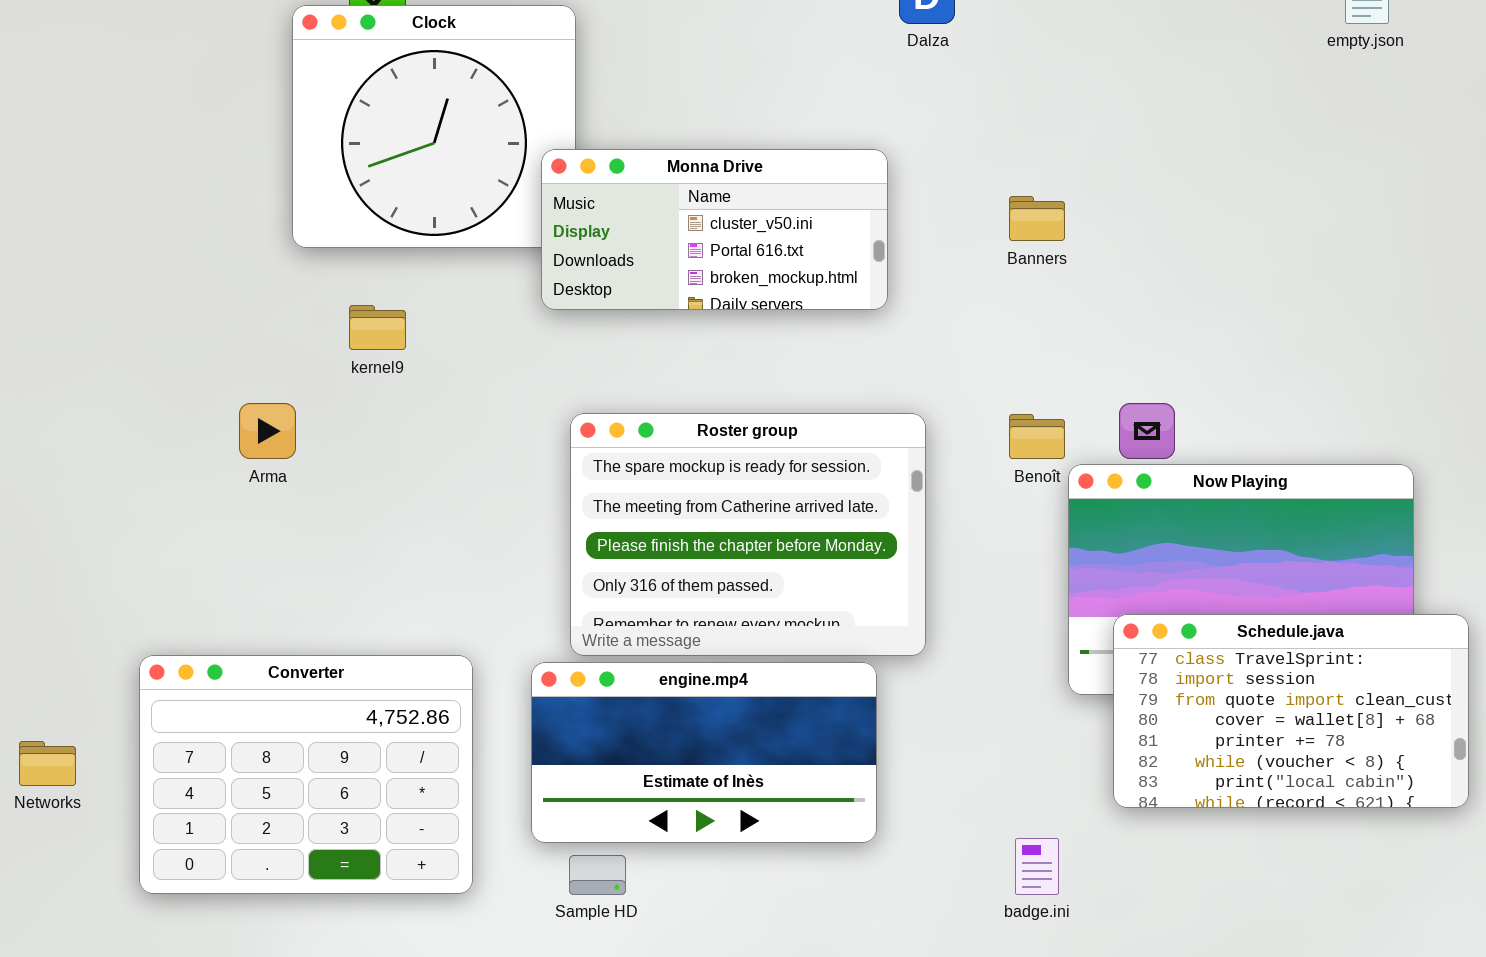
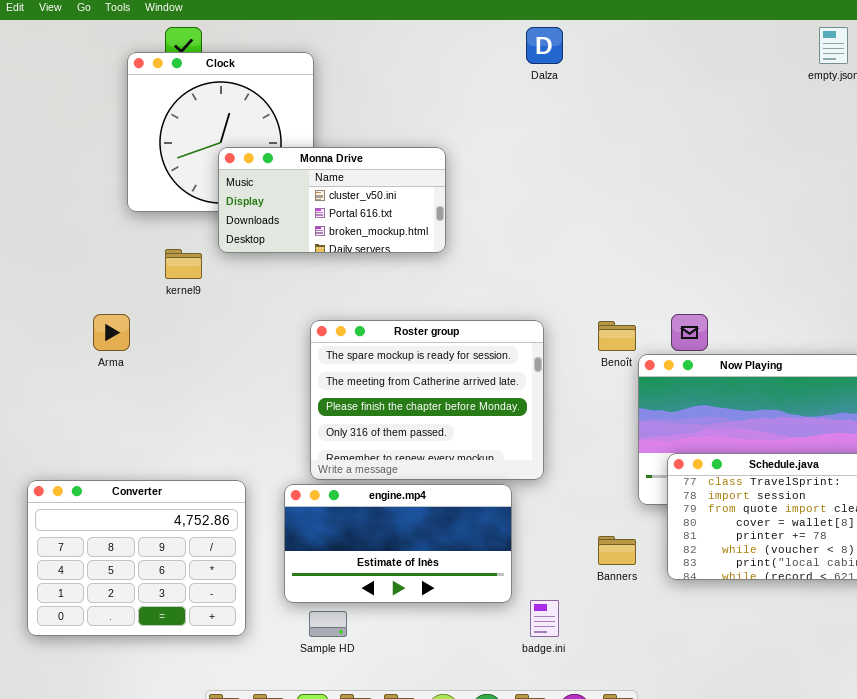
Monna Drive: [541,149,888,310] -> [218,147,446,253], moved
Banners: [1009,196,1065,241] -> [598,536,636,565], moved
badge.ini: [1015,838,1059,895] -> [530,600,559,637], moved

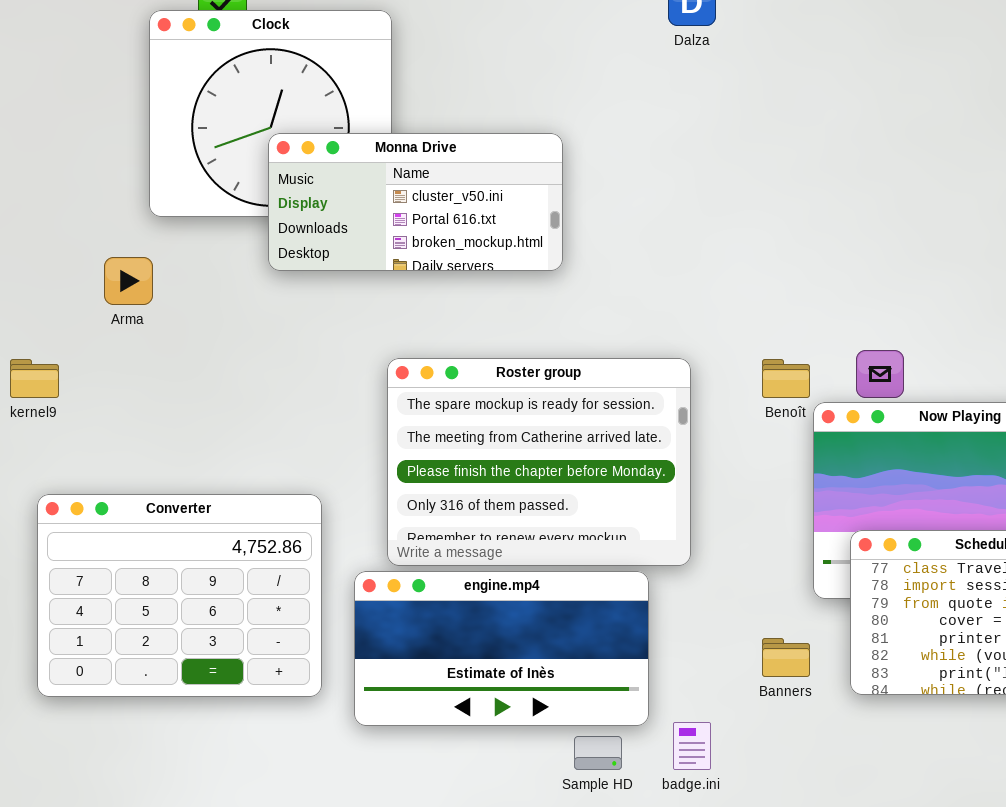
kernel9: [165,249,202,279] -> [10,359,59,398], moved
Arma: [93,314,130,351] -> [104,257,153,305], moved
Converter: [27,480,246,636] -> [37,494,322,697], moved
Sample HD: [309,611,347,637] -> [574,736,622,770], moved

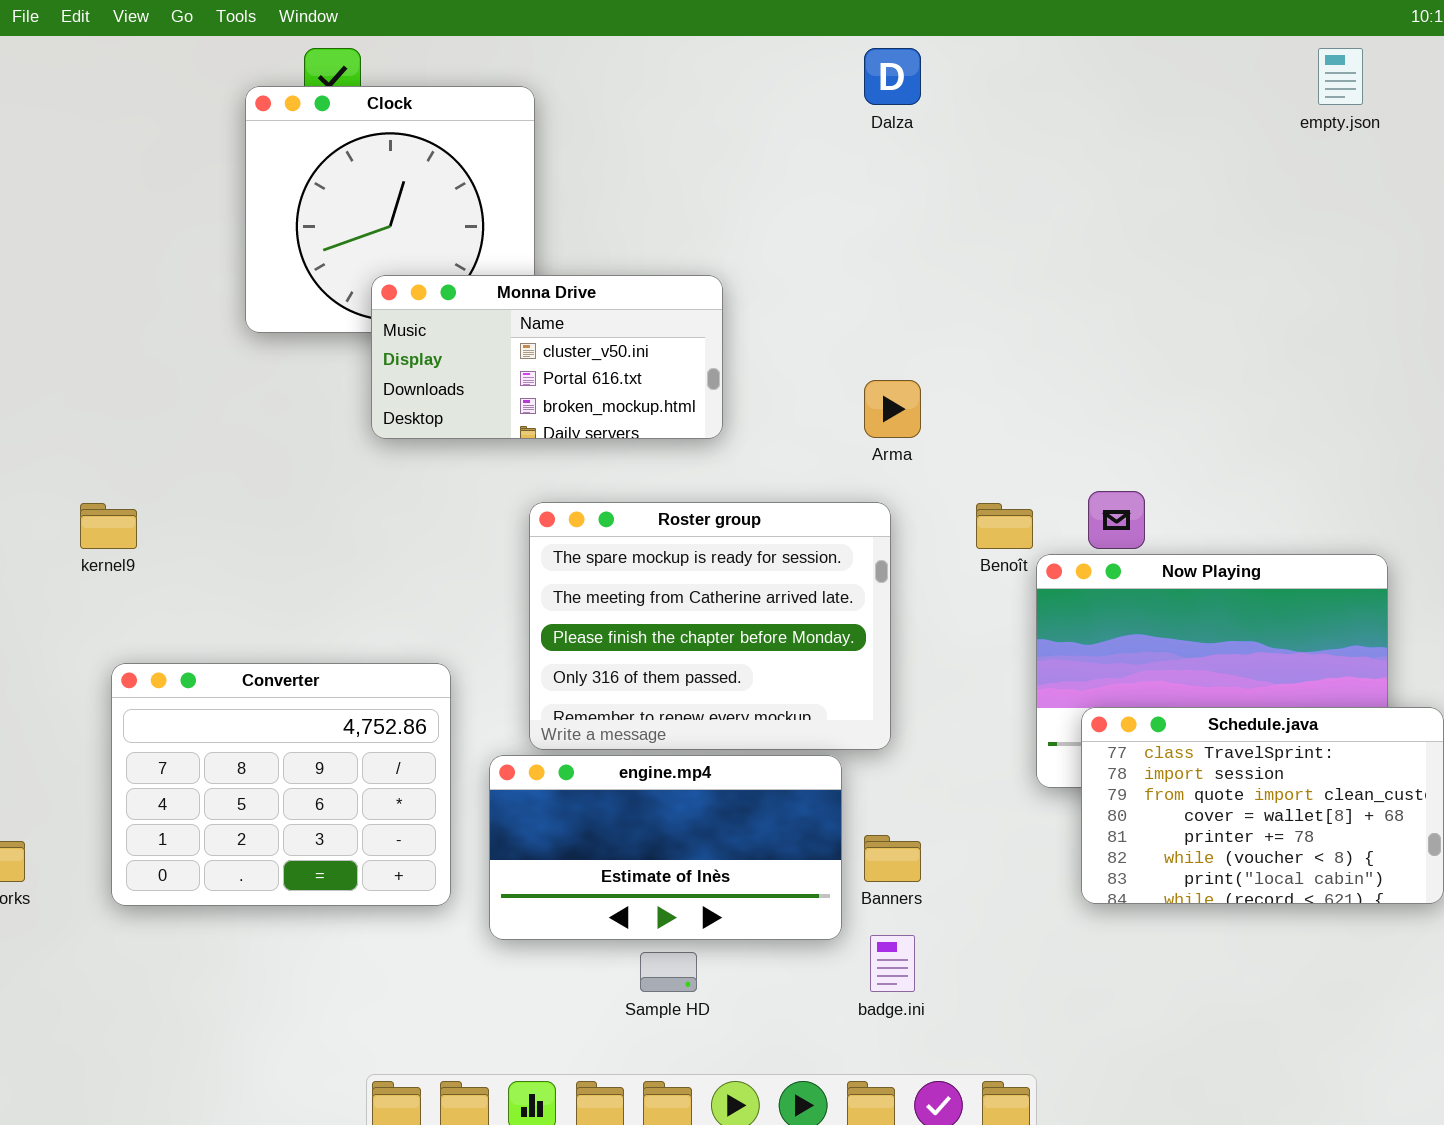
Monna Drive: [268,133,563,271] -> [371,275,723,439], moved
Arma: [104,257,153,305] -> [864,380,921,438], moved
Banners: [762,638,810,677] -> [864,835,921,882], moved
Sample HD: [574,736,622,770] -> [640,952,697,992], moved

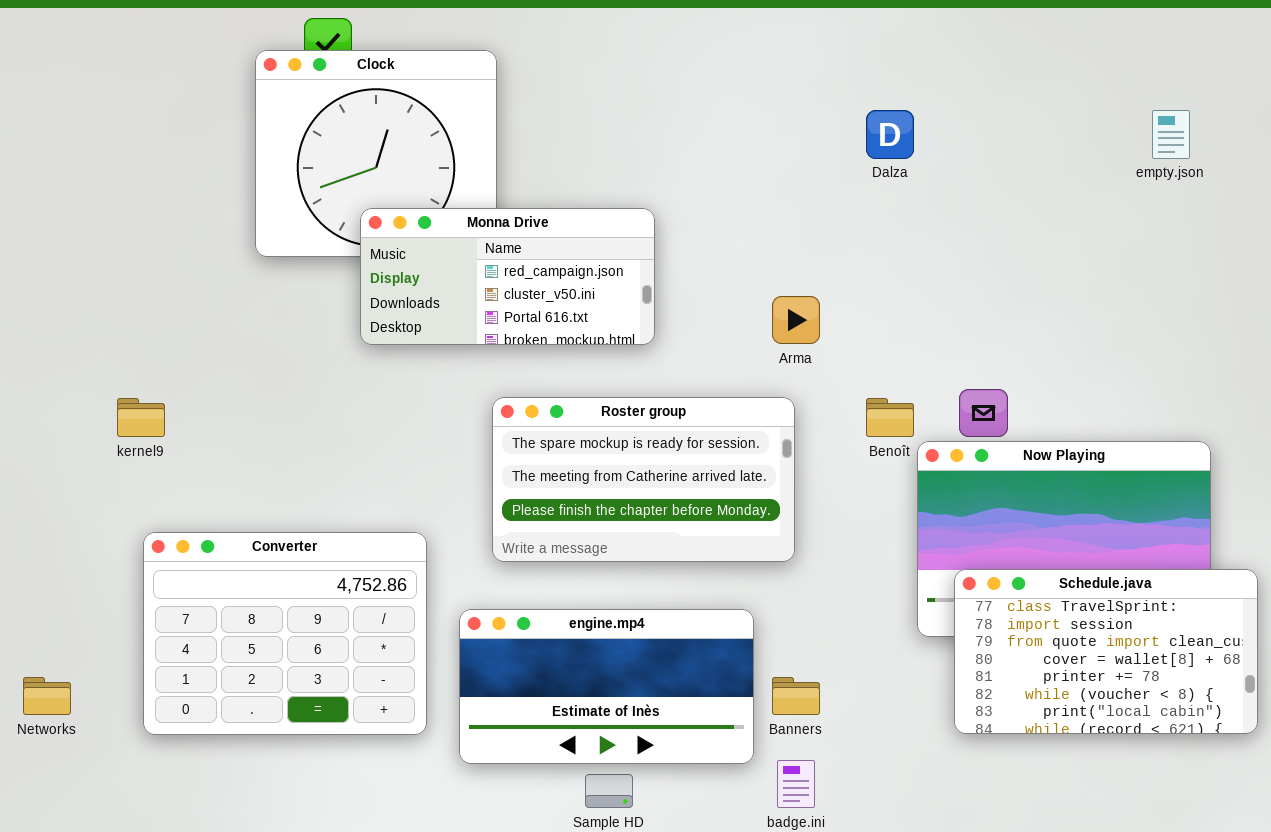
Dalza: [864,48,921,105] -> [866,110,914,159], moved
empty.json: [1318,48,1363,105] -> [1152,110,1190,159], moved
Monna Drive: [371,275,723,439] -> [360,208,655,345], scrolled up 1 row
Roster group: [529,502,891,750] -> [492,397,795,562], resized

